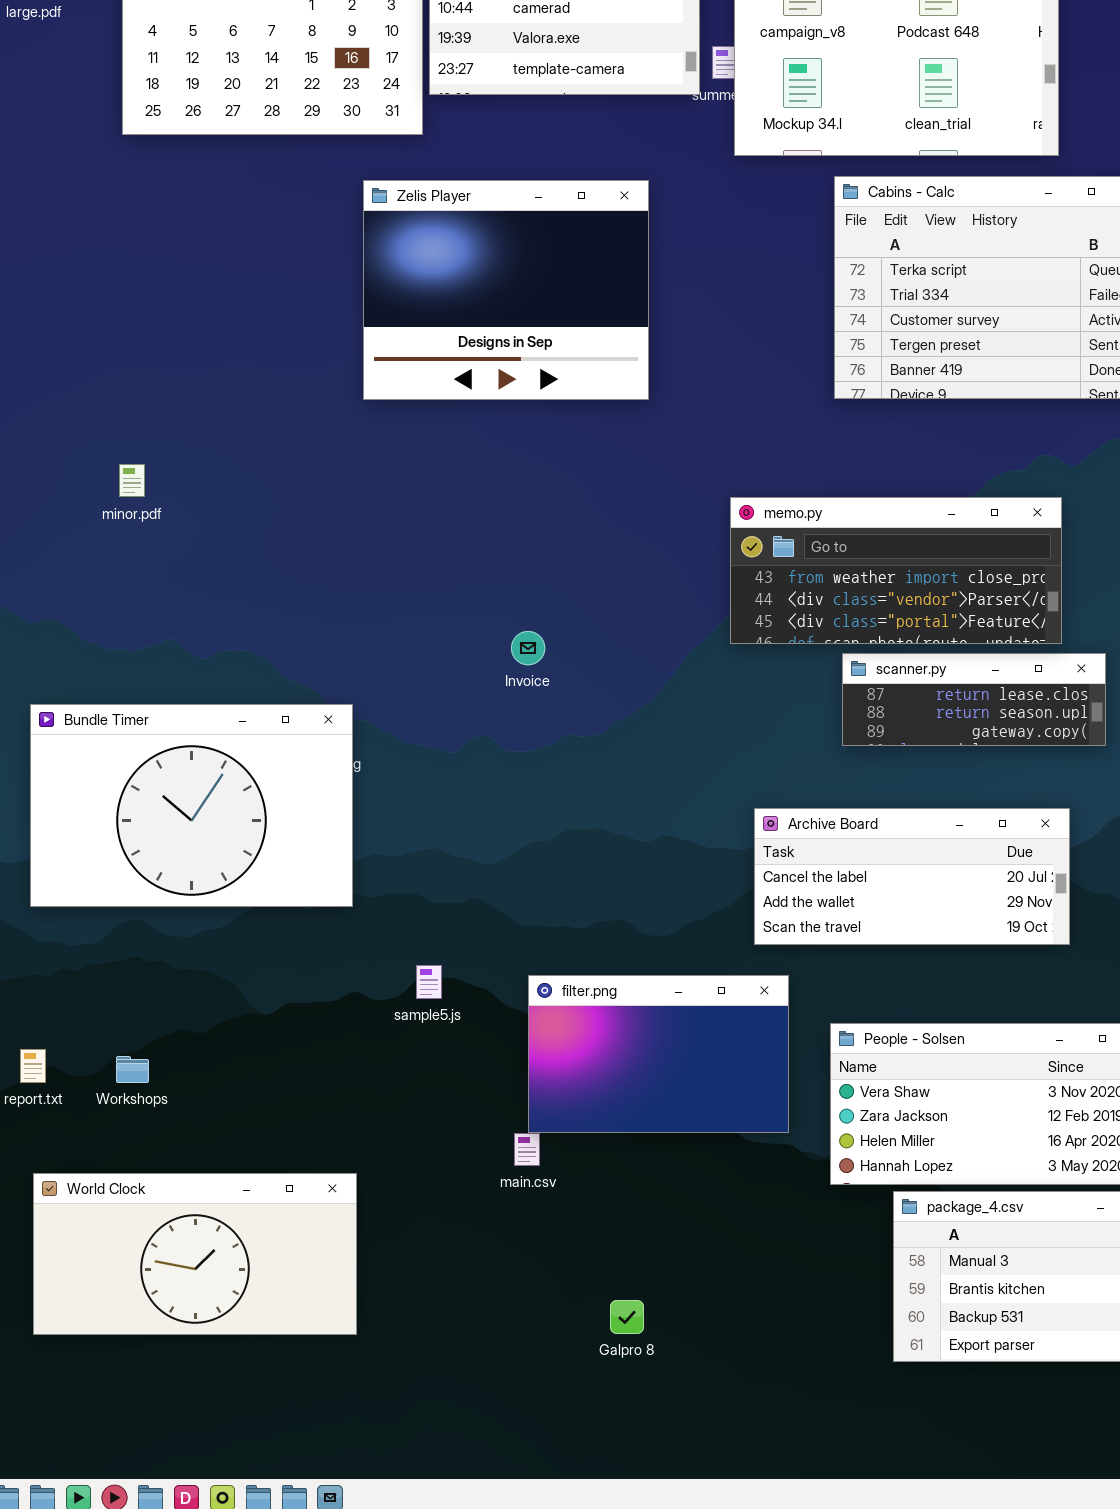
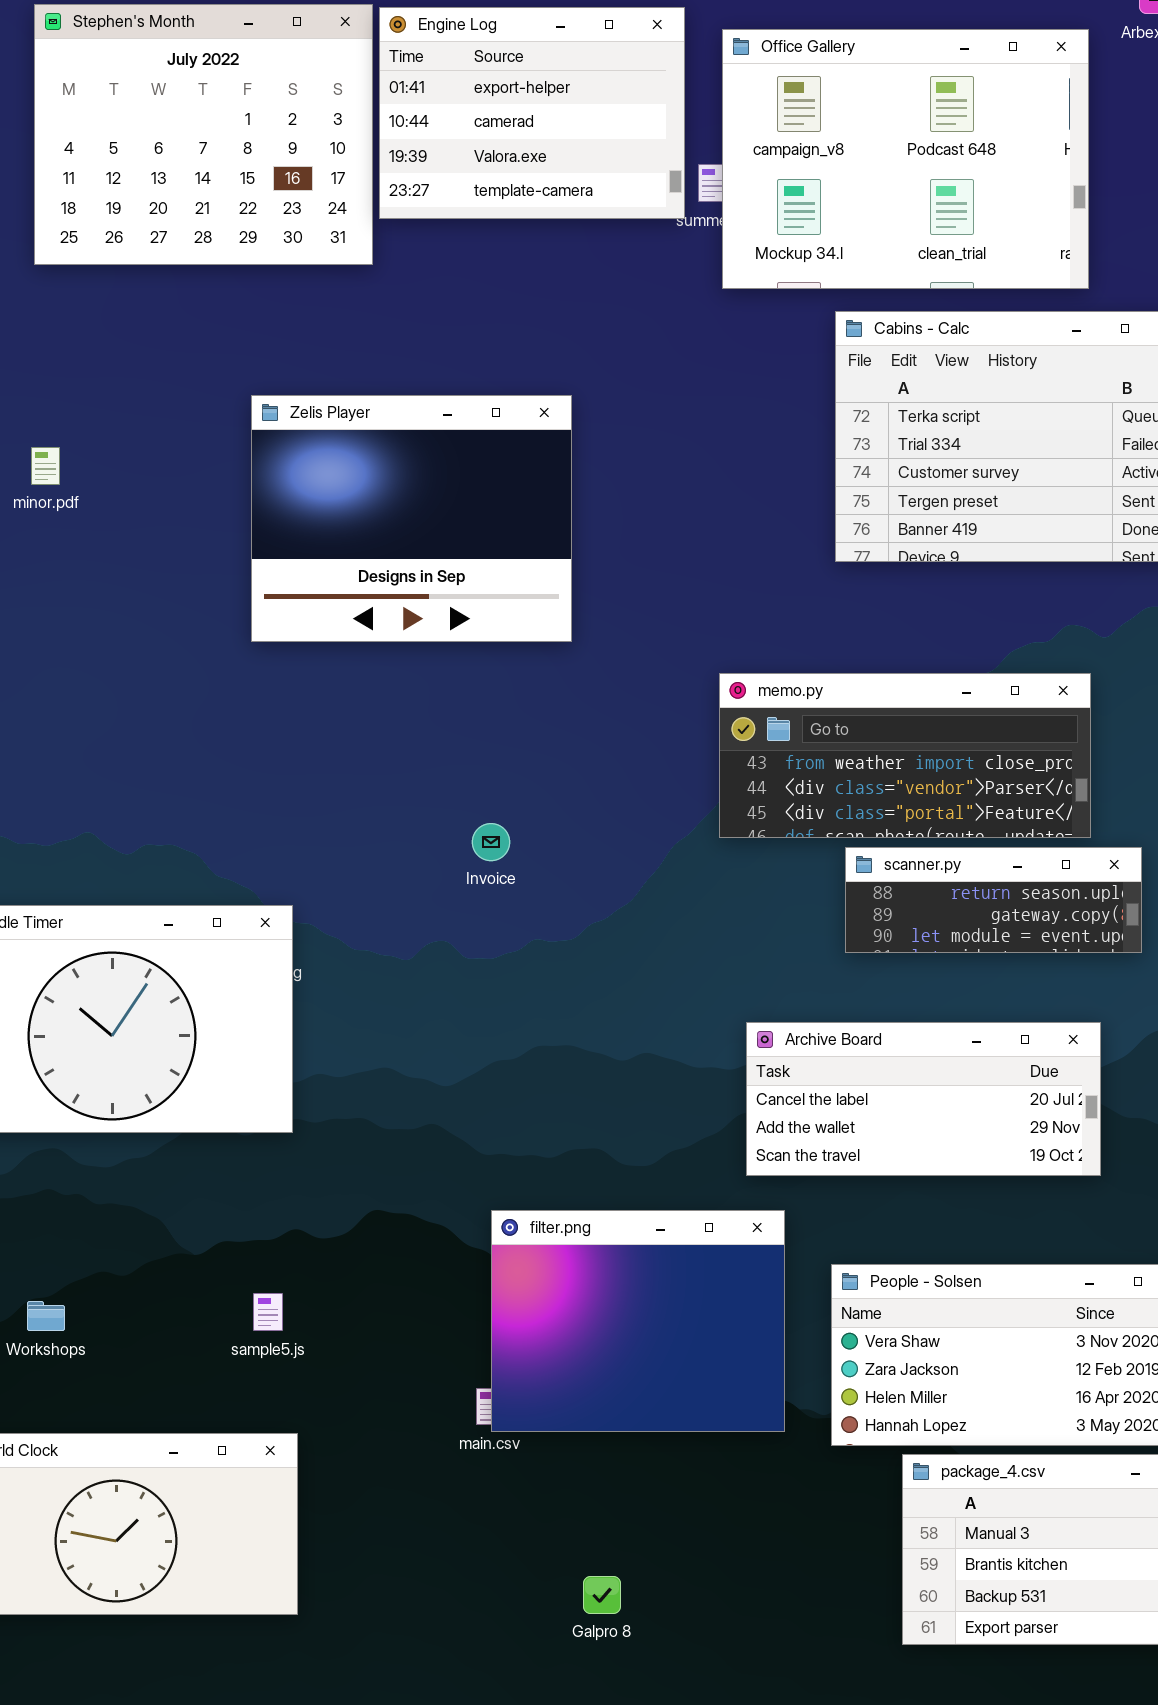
Zelis Player: [363,180,649,400] -> [251,395,572,642], moved
minor.pdf: [119,464,145,497] -> [31,447,60,485], moved
scanner.py: [842,653,1106,746] -> [845,847,1142,953], scrolled down 1 row
sample5.js: [416,965,442,999] -> [253,1293,283,1331], moved
filter.png: [528,975,789,1133] -> [491,1210,785,1432], resized

